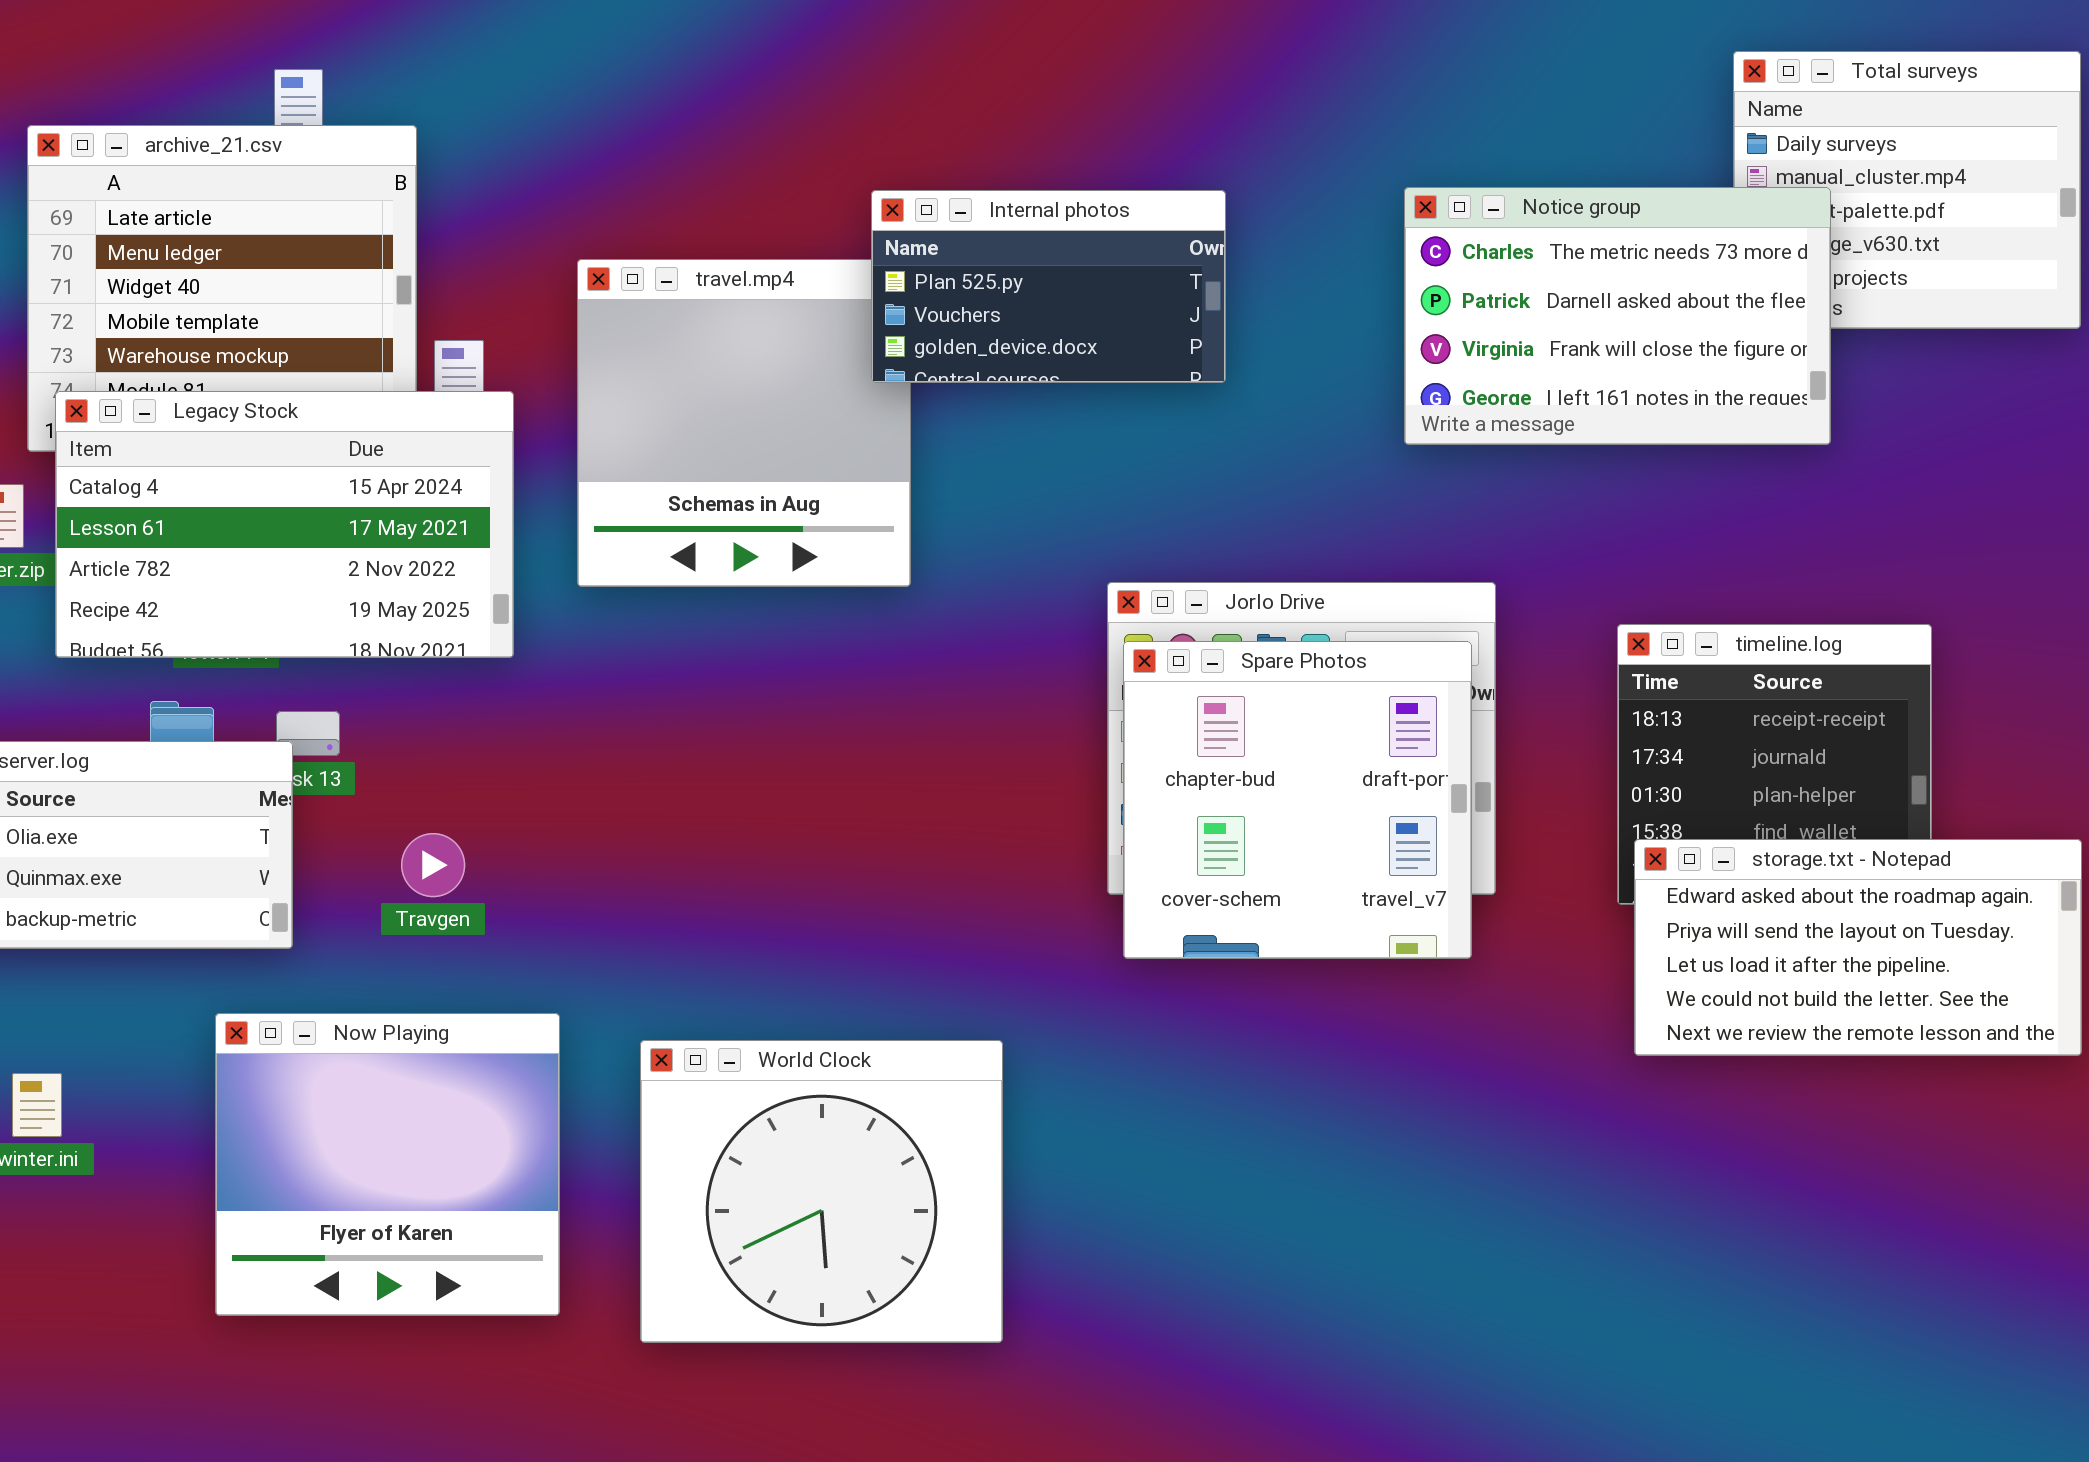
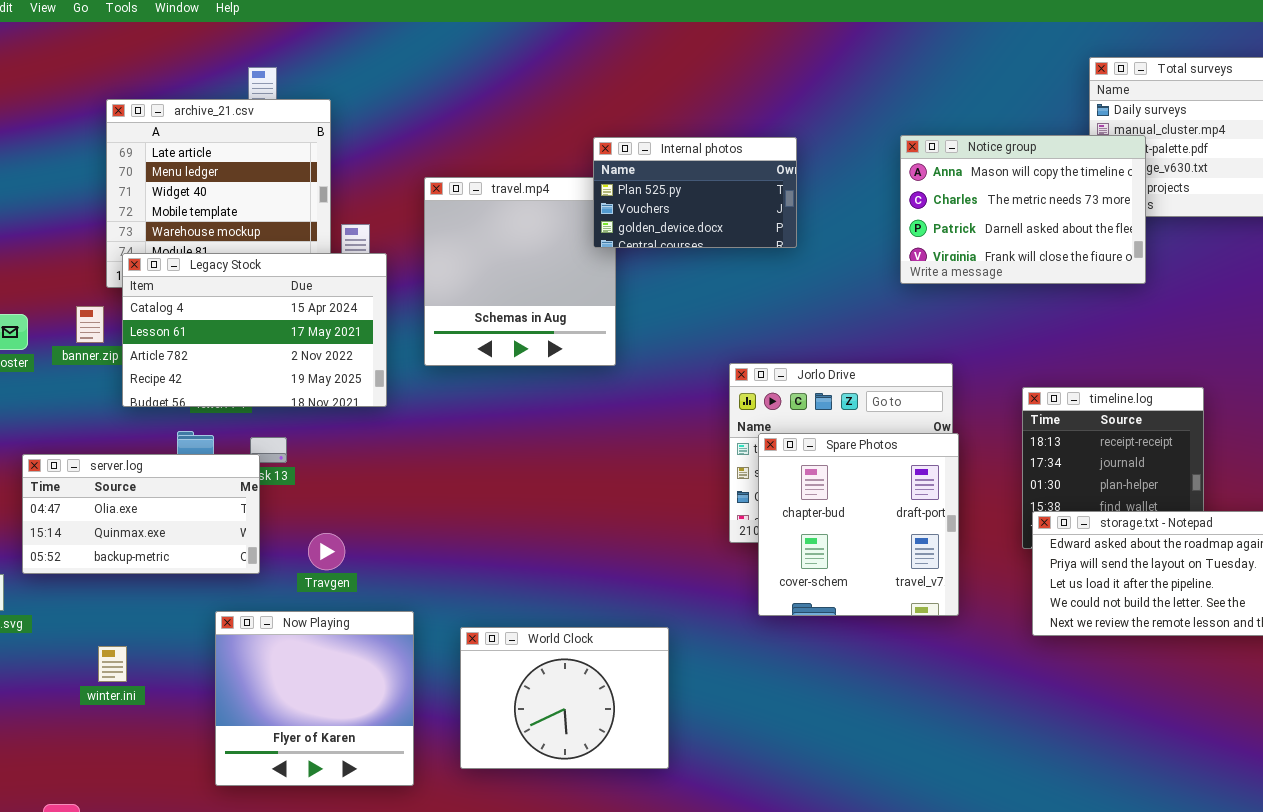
Notice group: [1404,187,1831,445] -> [900,135,1146,284], scrolled up 1 row
Spare Photos: [1123,641,1472,959] -> [758,433,959,616], moved
Travgen: [401,833,465,897] -> [308,533,345,570], moved
World Clock: [640,1040,1003,1343] -> [460,627,669,769], resized

